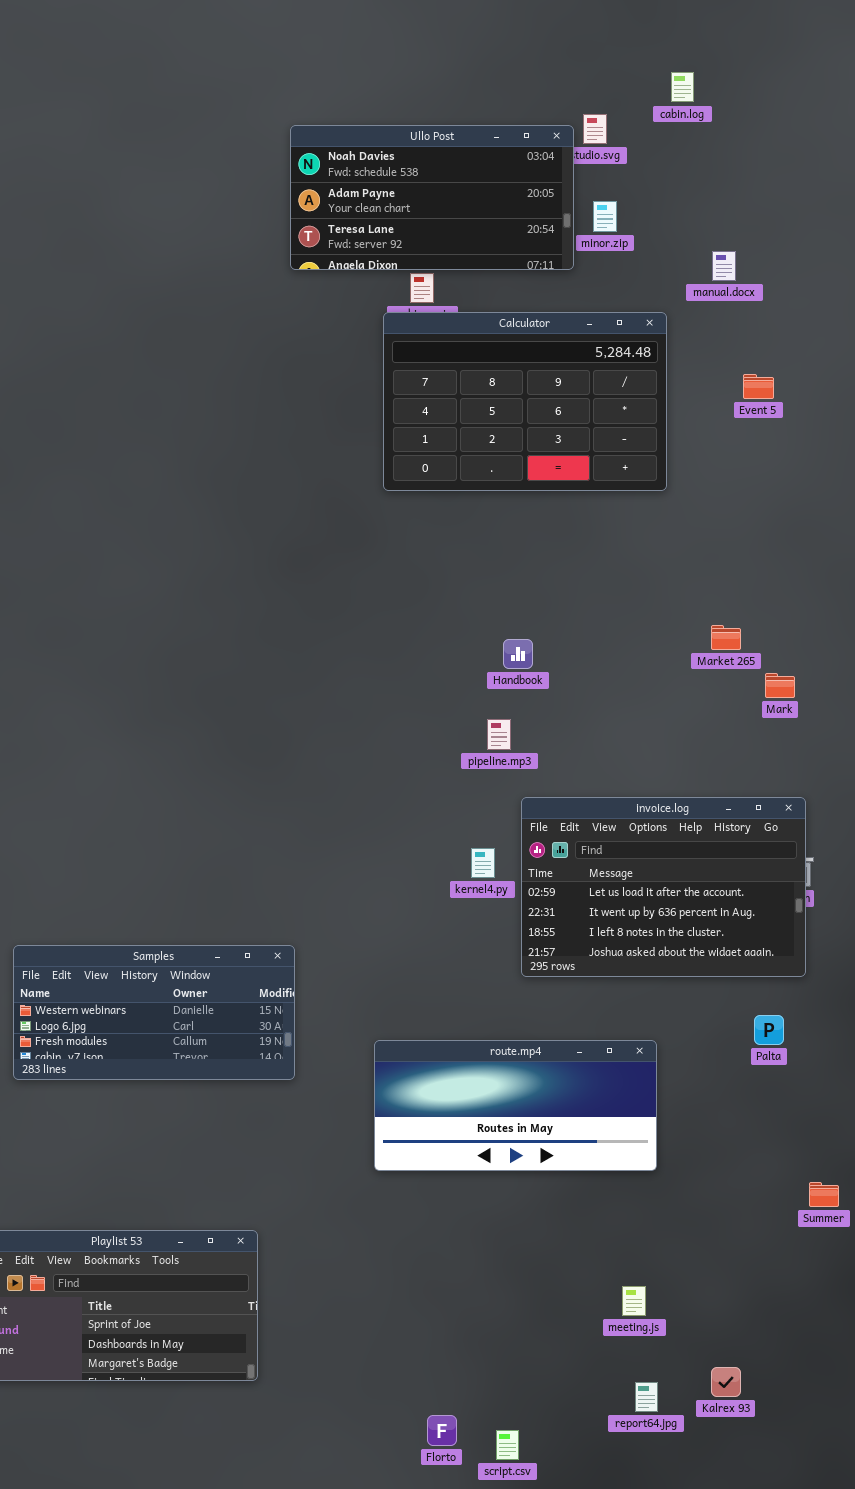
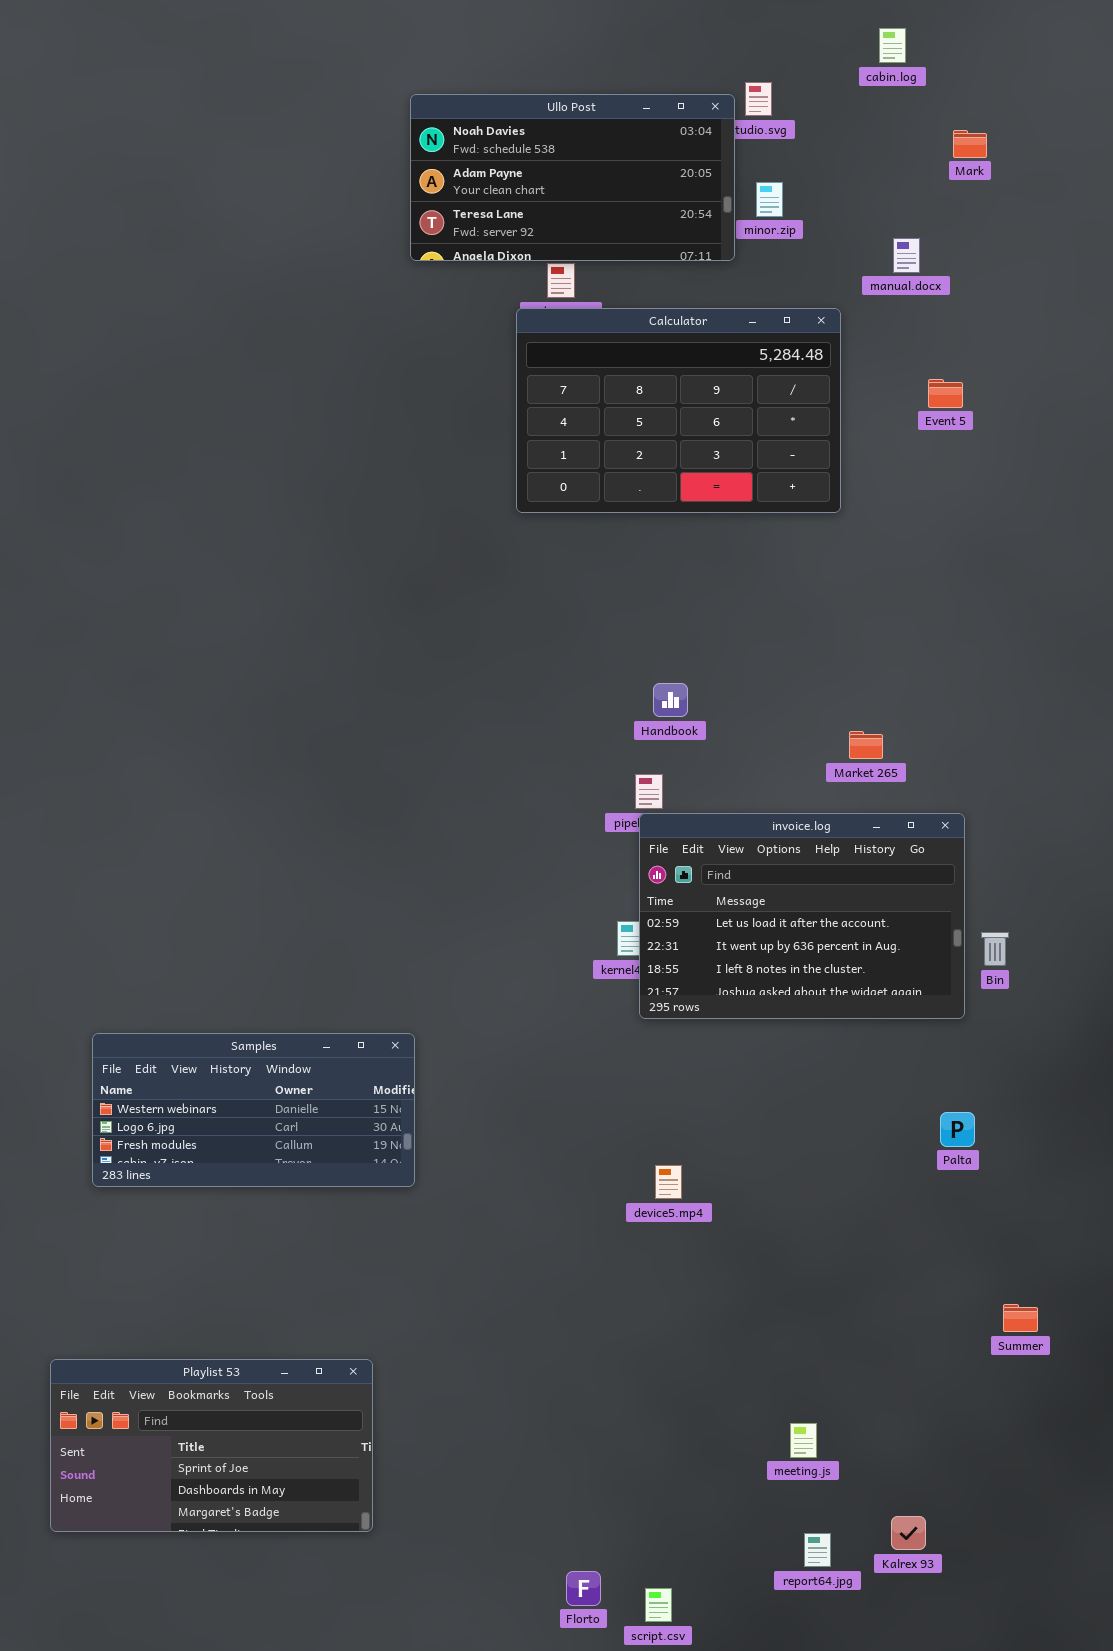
cabin.log: [671,72,694,102] -> [879,28,906,63], moved
Market 265: [711,625,741,650] -> [849,731,883,759], moved
Mark: [765,673,795,698] -> [953,130,987,158], moved
invoice.log: [521,797,806,977] -> [639,813,965,1019], moved
route.mp4: [374,1040,657,1171] -> none, closed

